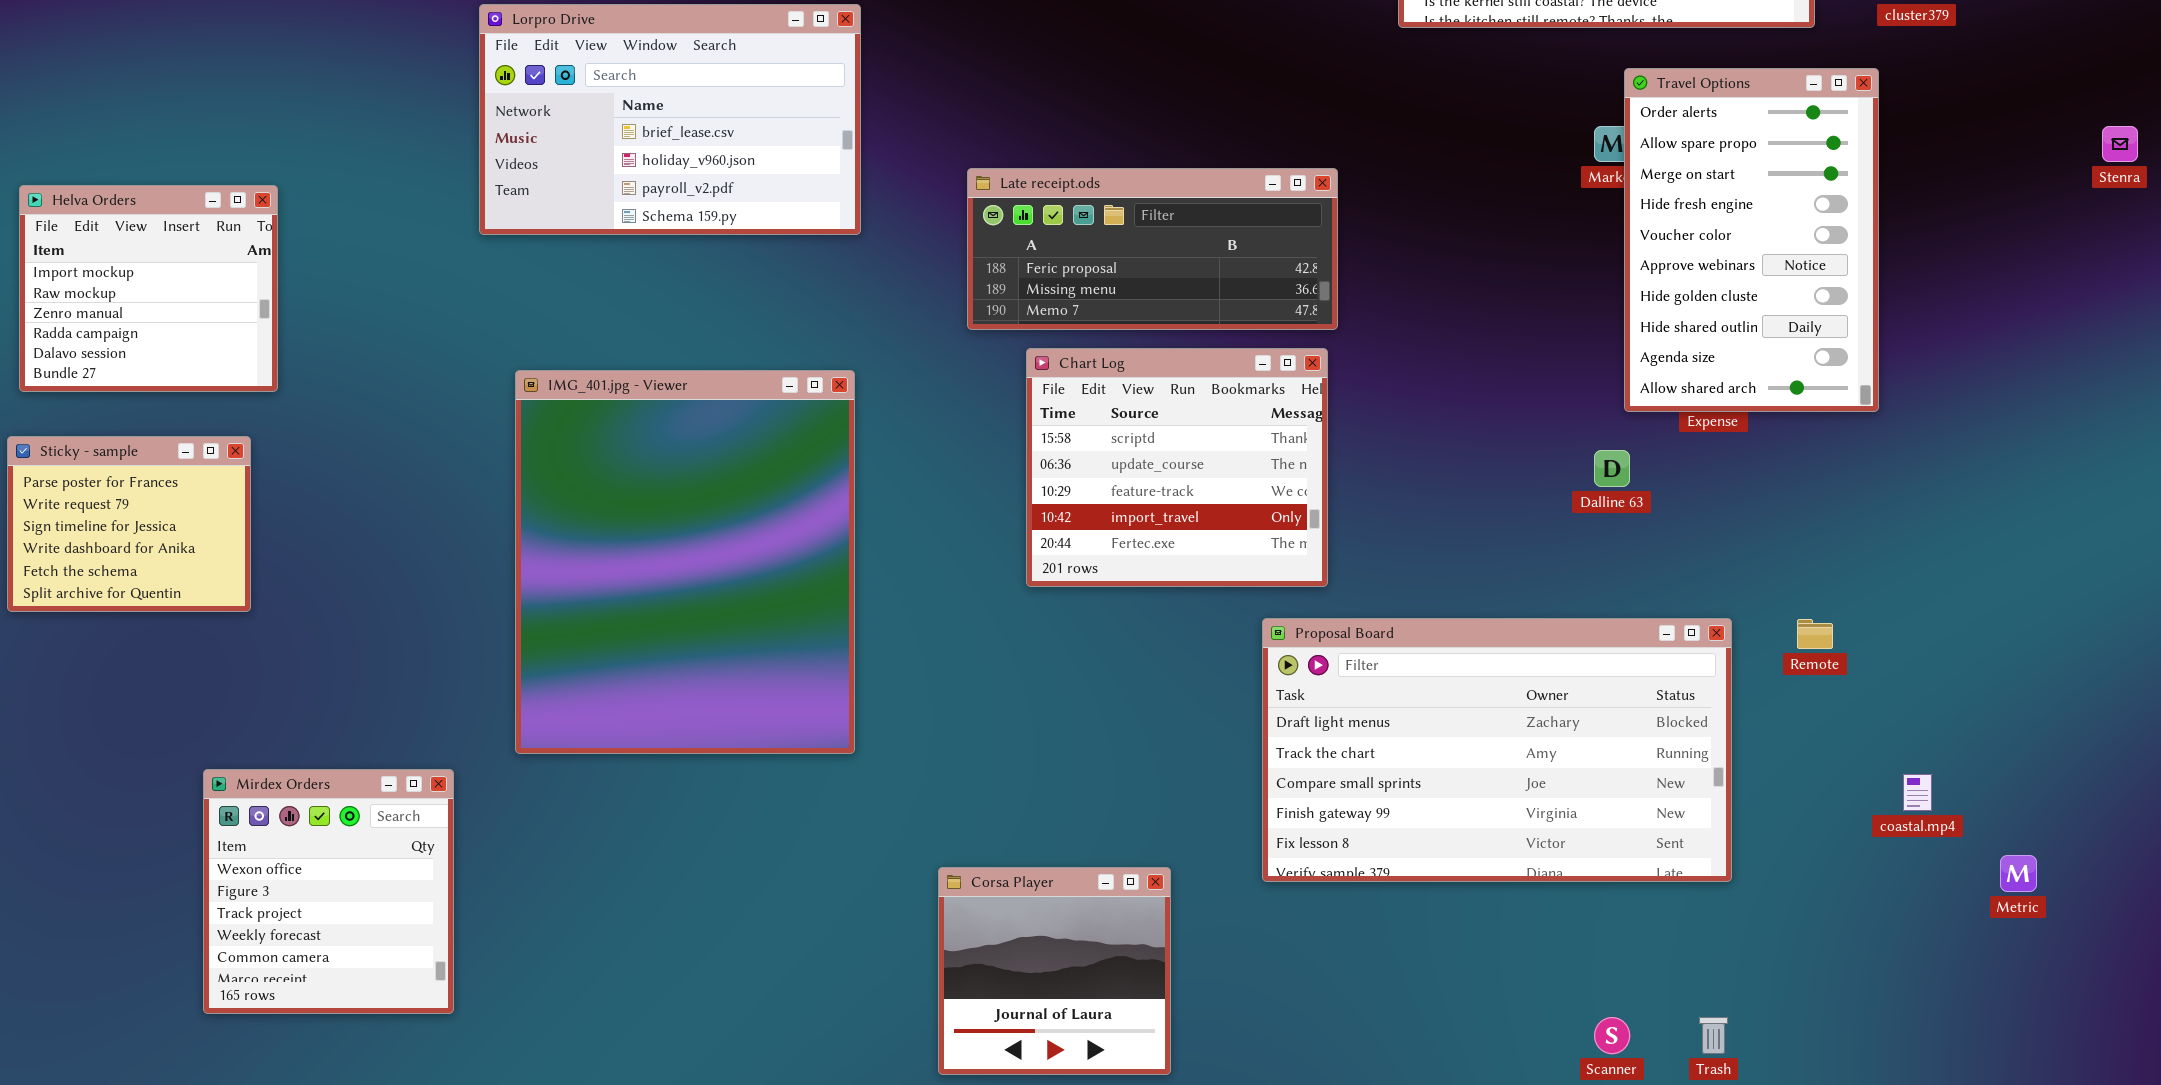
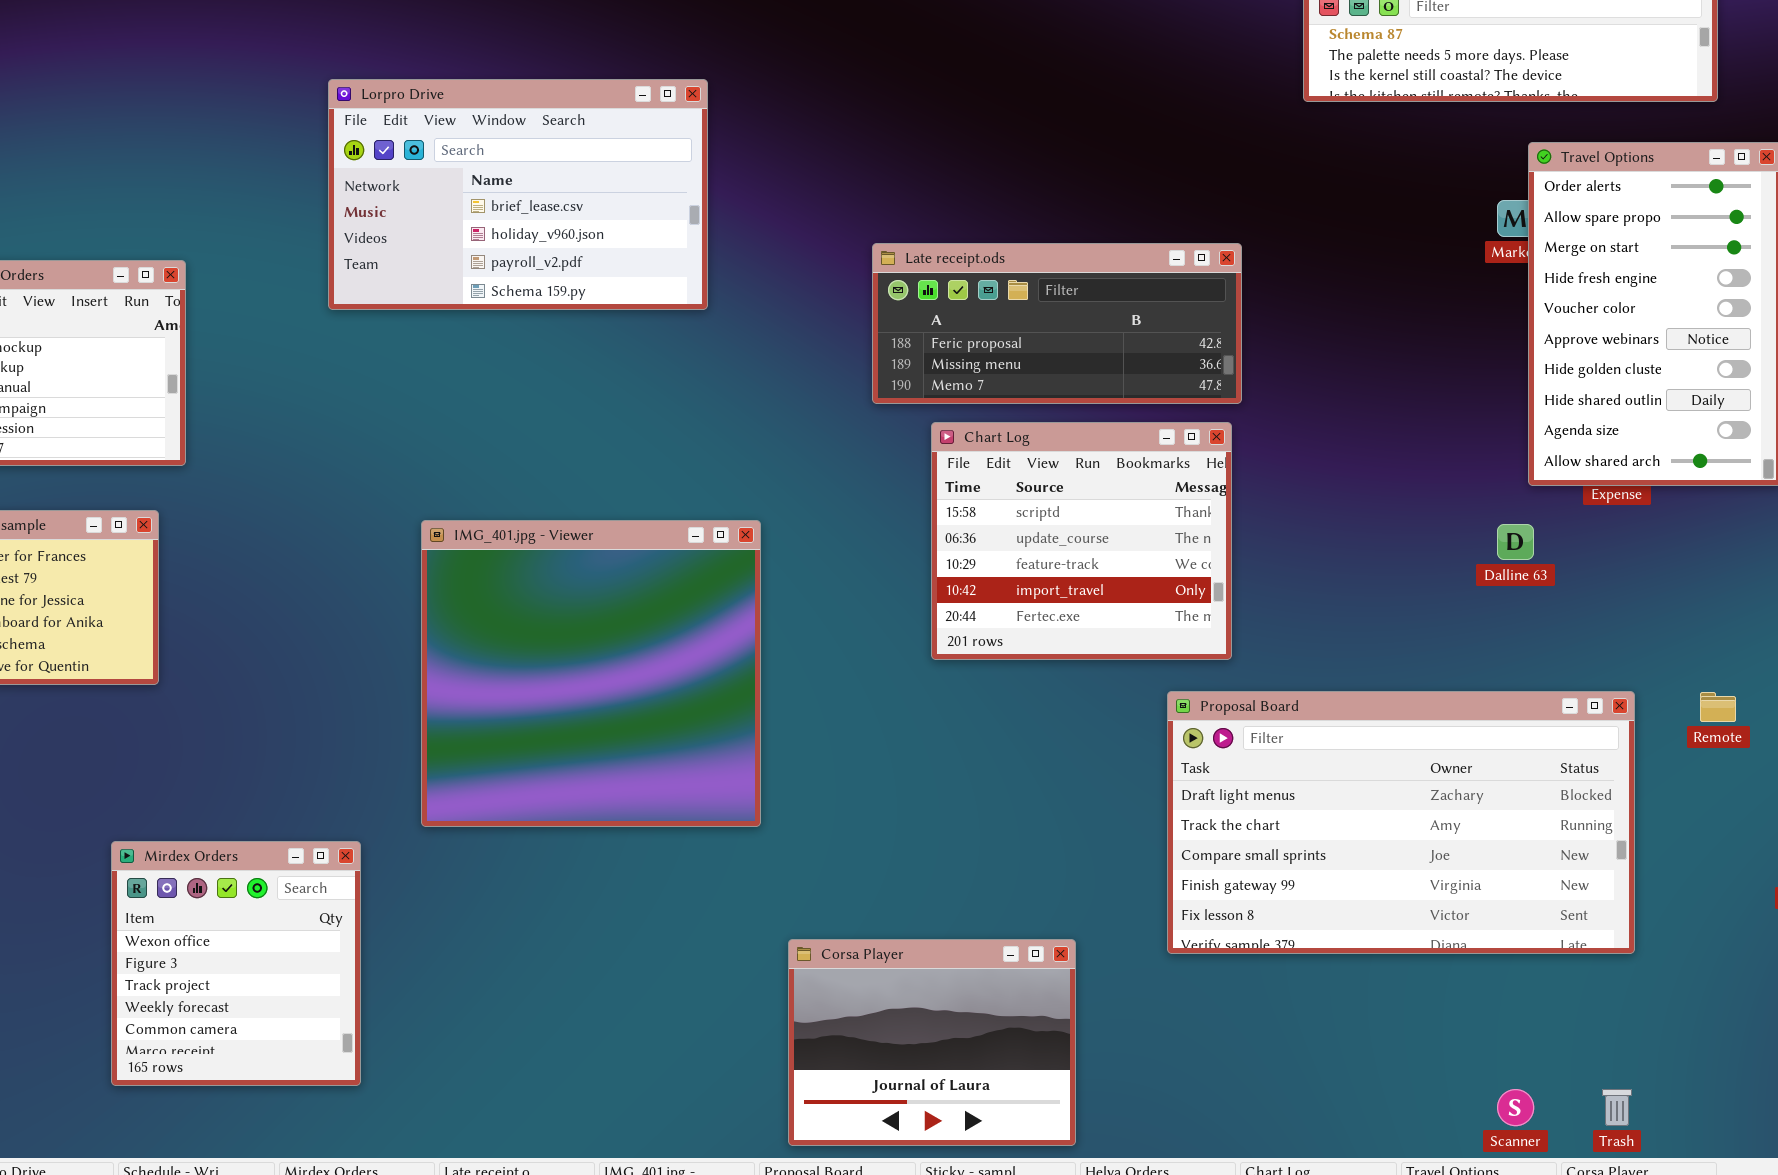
Lorpro Drive: [479,4,861,235] -> [328,79,708,310], moved
IMG_401.jpg - Viewer: [515,370,855,754] -> [421,520,761,827], resized
Corsa Player: [938,867,1171,1075] -> [788,939,1076,1146], resized

